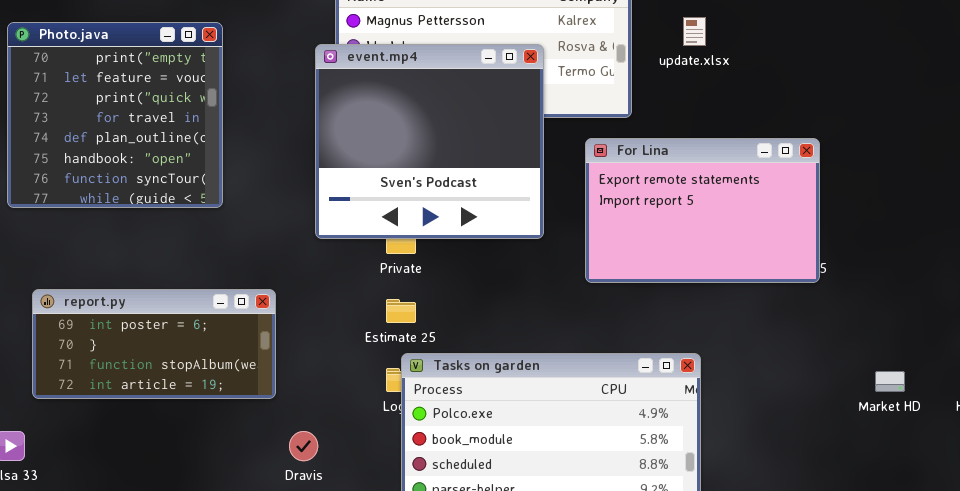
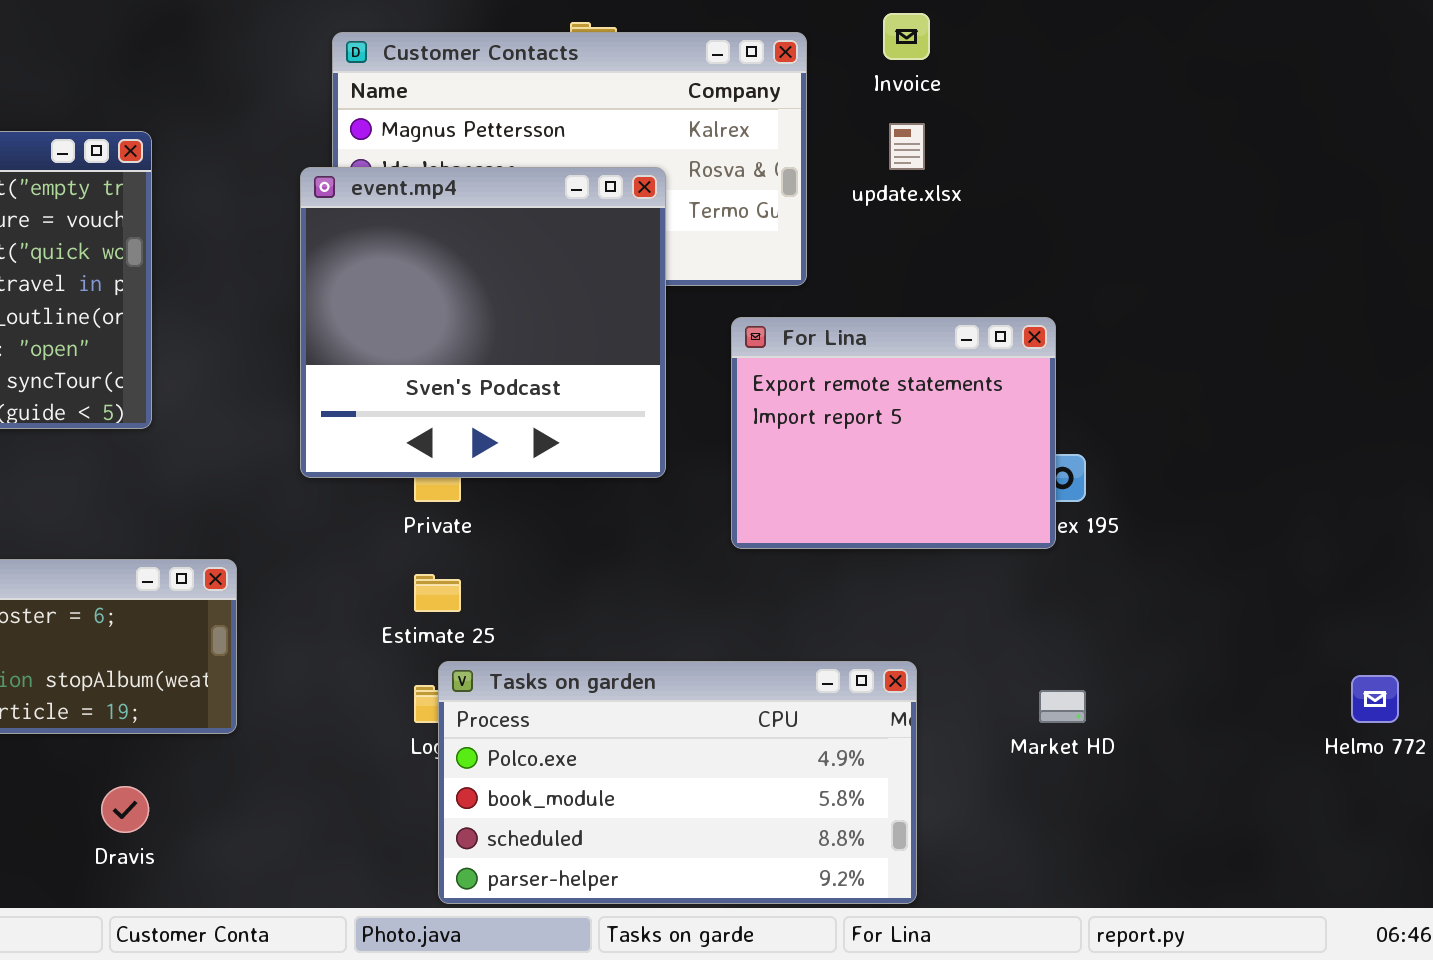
For Lina: [585,138,820,283] -> [731,317,1056,549], resized
Market HD: [875,371,905,392] -> [1039,690,1086,723], moved
Dravis: [289,431,318,461] -> [101,786,149,833], moved

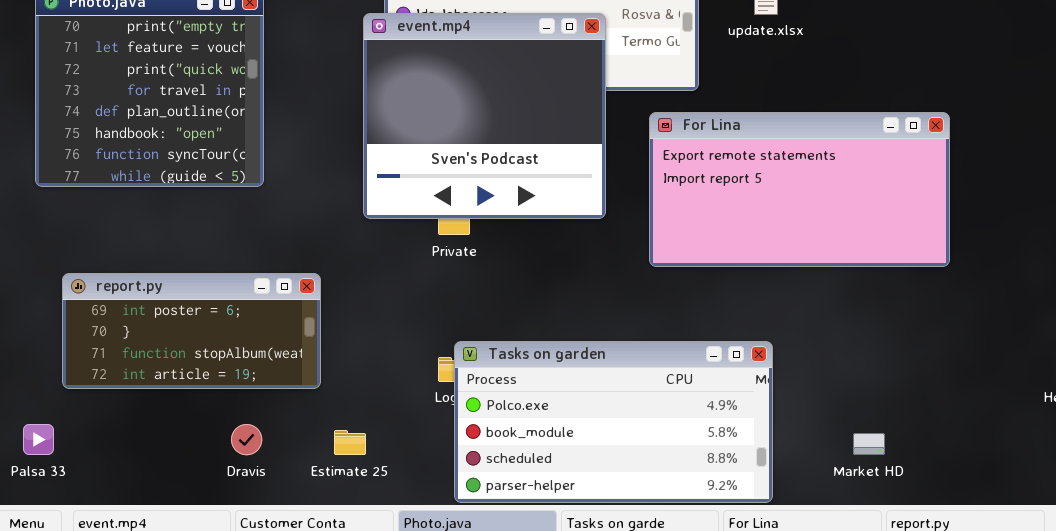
For Lina: [731,317,1056,549] -> [649,112,950,267], resized
Estimate 25: [414,574,461,612] -> [334,430,366,455], moved
Market HD: [1039,690,1086,723] -> [853,433,885,455], moved

